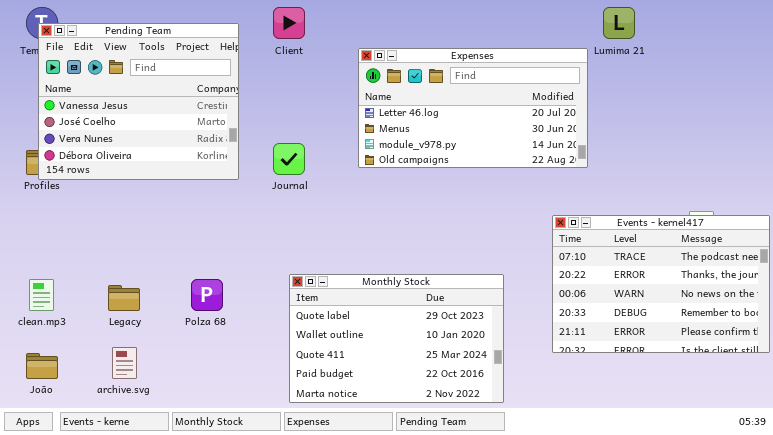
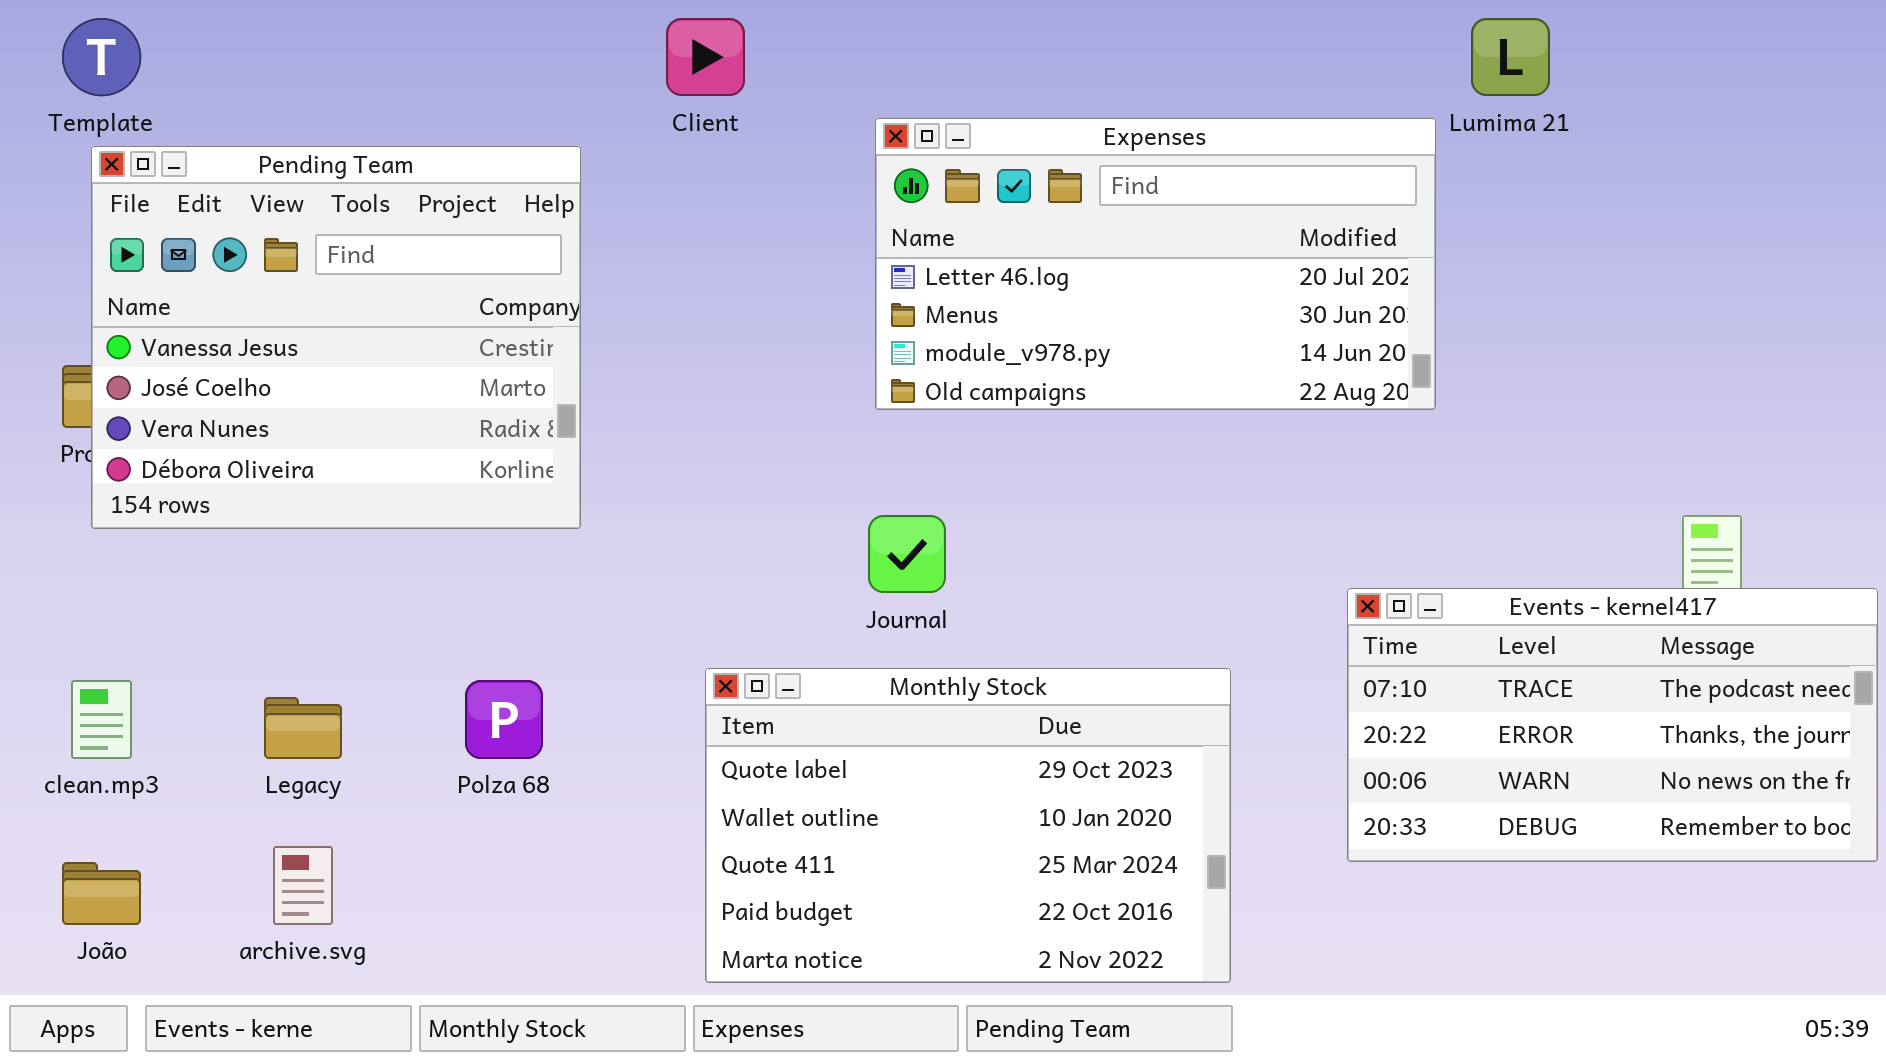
Pending Team: [38,23,239,180] -> [91,146,581,529], moved
Journal: [273,143,305,175] -> [868,515,946,593], moved
Events - kernel417: [552,215,770,353] -> [1347,588,1878,862], resized

